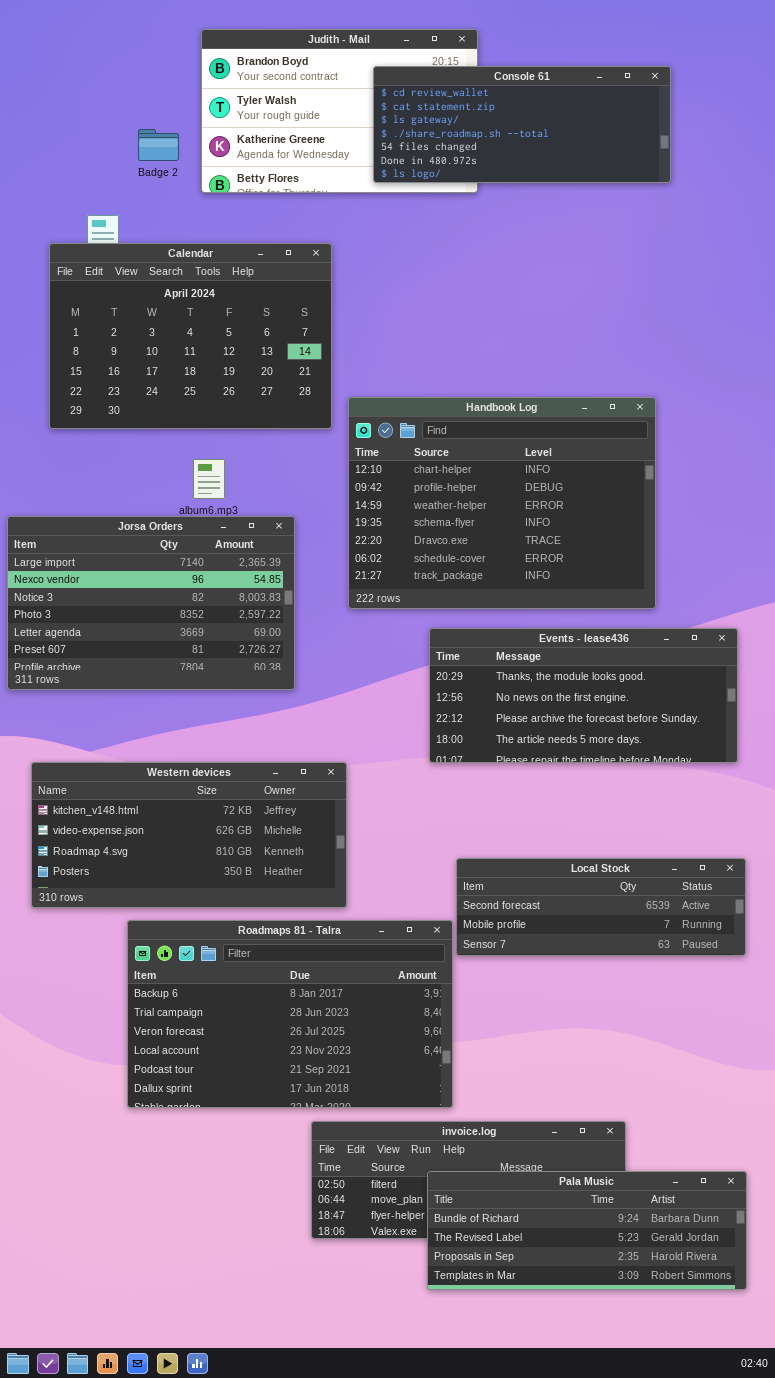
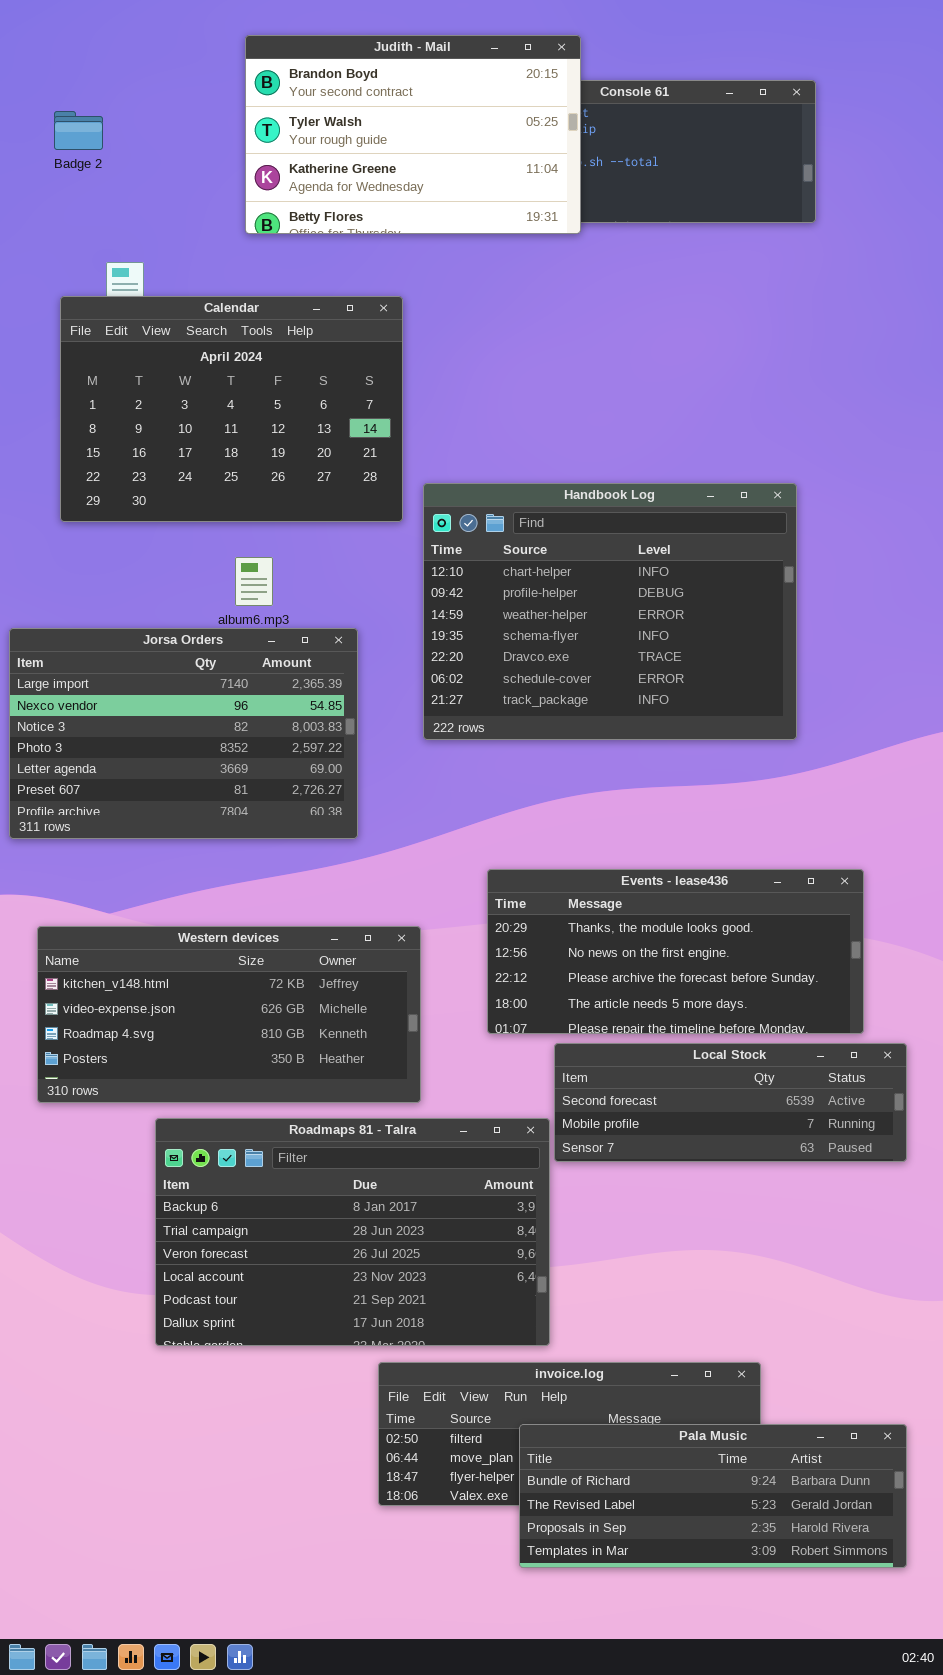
Judith - Mail: [201,29,478,193] -> [245,35,581,234], raised
Badge 2: [138,129,179,161] -> [54,111,103,150], moved
Events - lease436: [429,628,738,763] -> [487,869,864,1034], moved

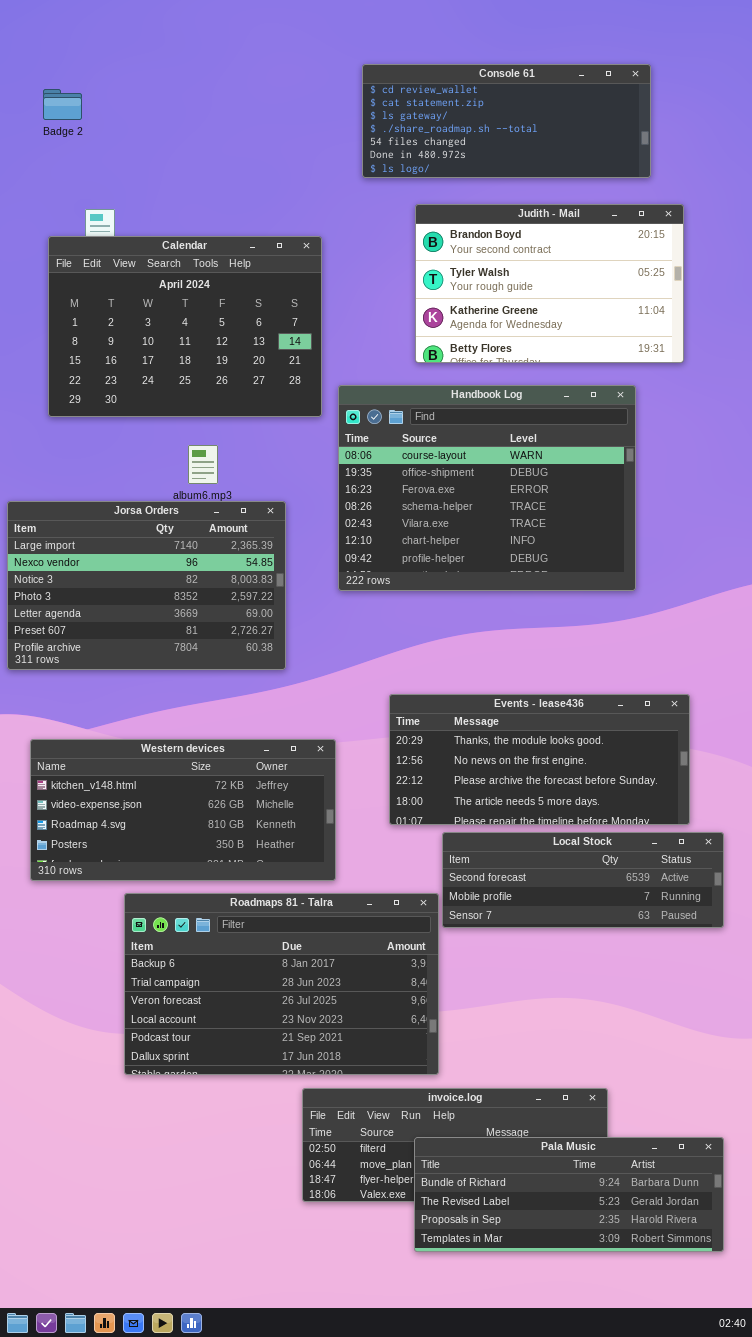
Judith - Mail: [245,35,581,234] -> [415,204,684,363], moved
Handbook Log: [423,483,797,740] -> [338,385,636,591], scrolled up 5 rows

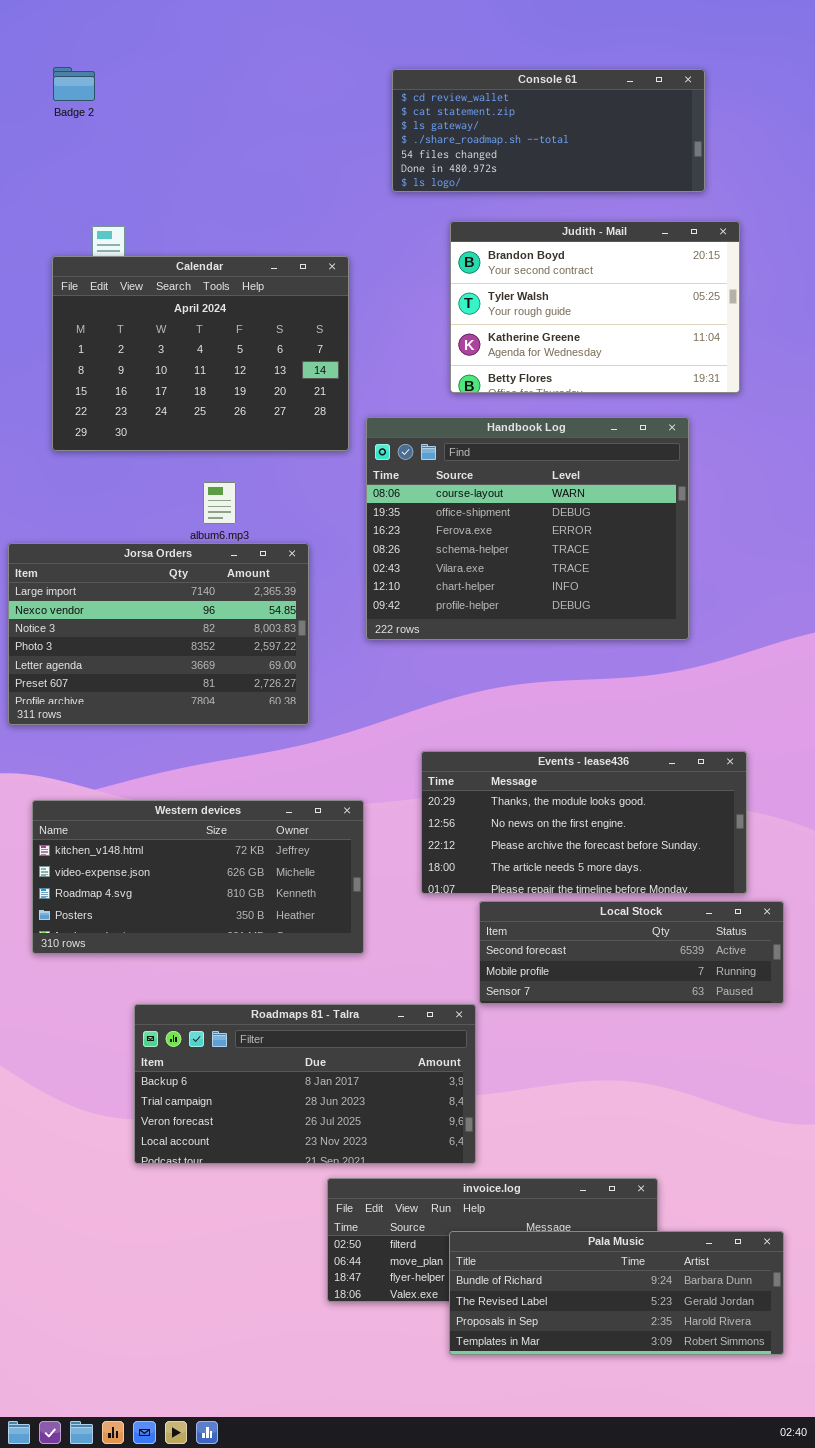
Badge 2: [43,89,82,120] -> [53,67,95,101], moved
Roadmaps 81 - Talra: [124,893,439,1075] -> [134,1004,476,1164], resized

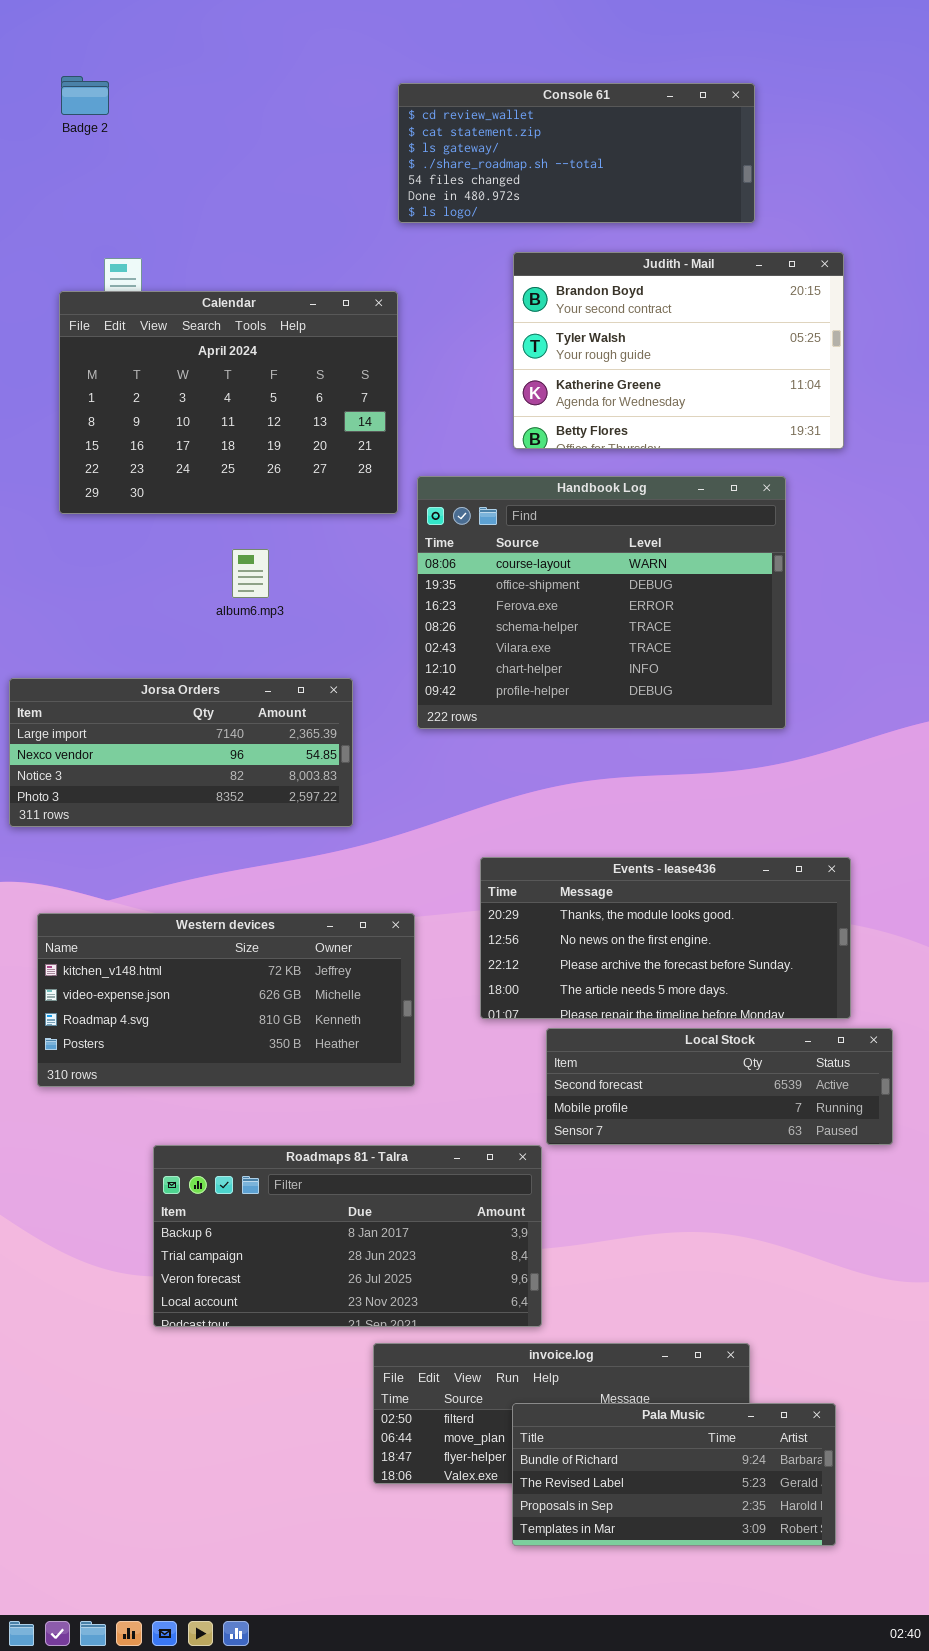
Console 61: [392,69,705,192] -> [398,83,755,223], moved
Jorsa Orders: [8,543,309,725] -> [9,678,353,827], resized
Pala Music: [449,1231,784,1355] -> [512,1403,836,1546], resized

